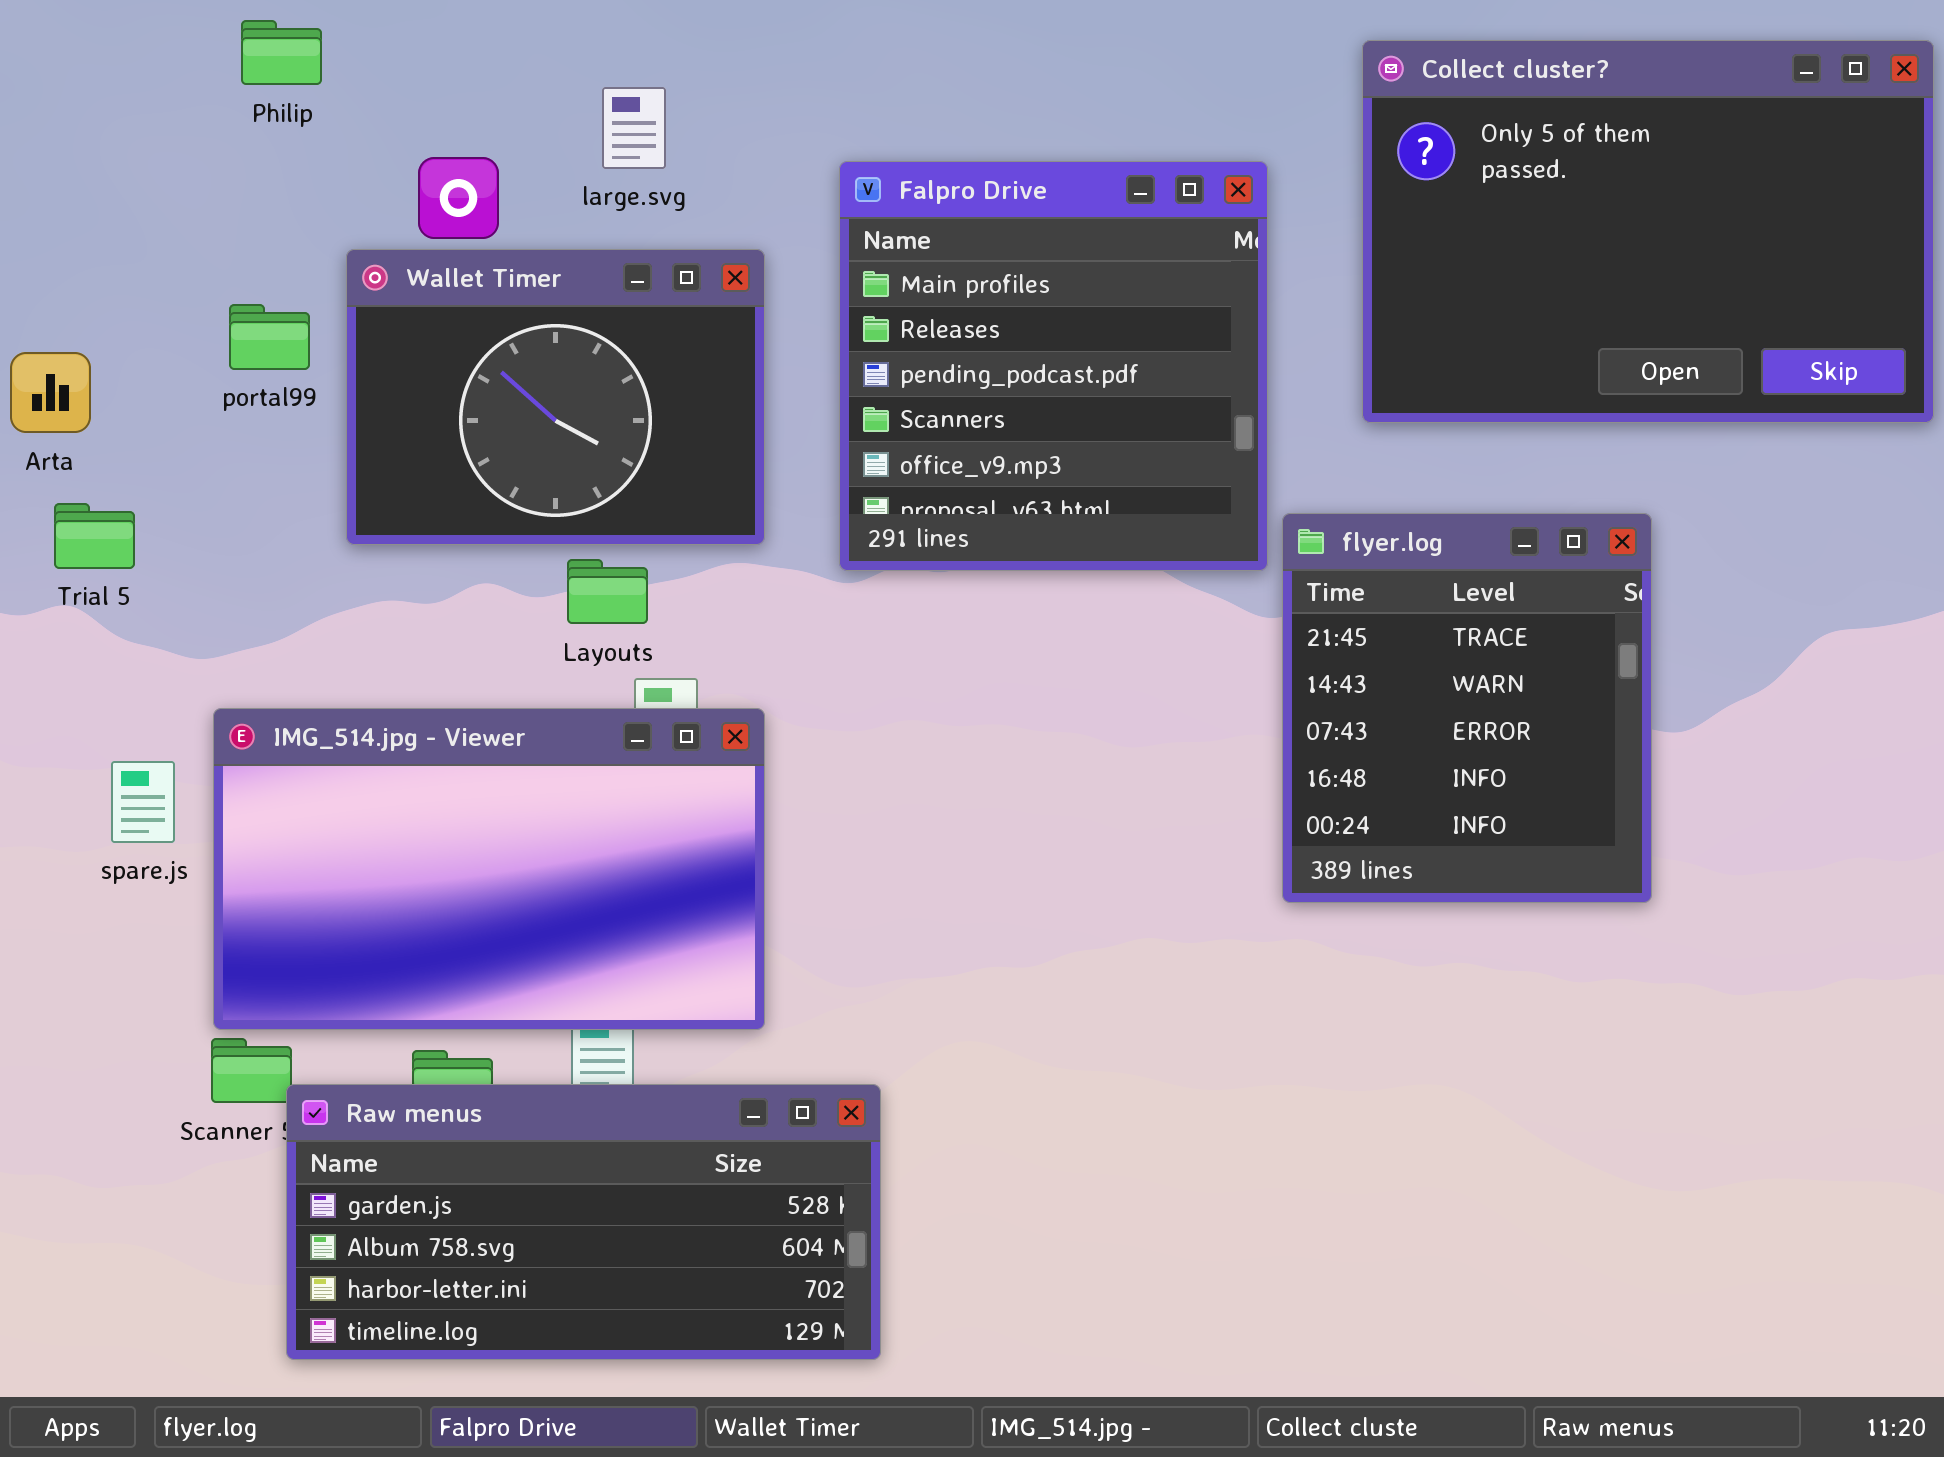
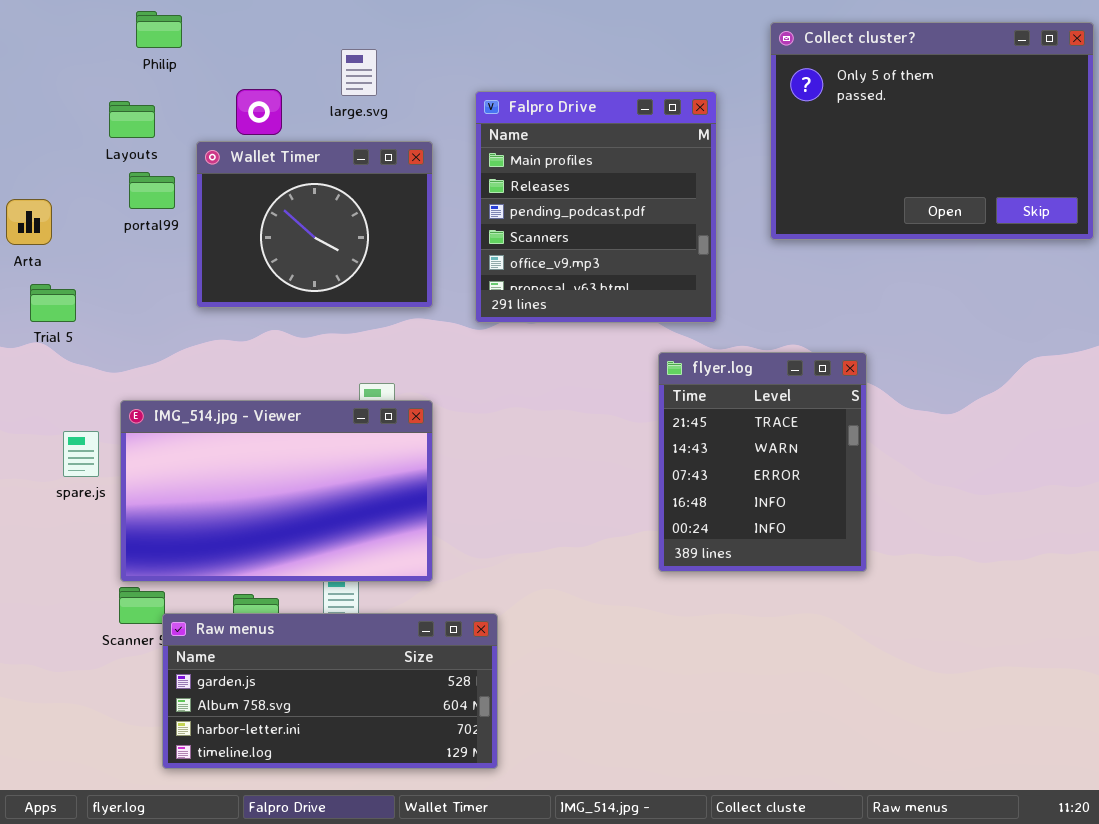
flyer.log: [1282,513,1652,903] -> [658,352,867,572], moved
Layouts: [567,559,648,624] -> [109,101,155,138], moved

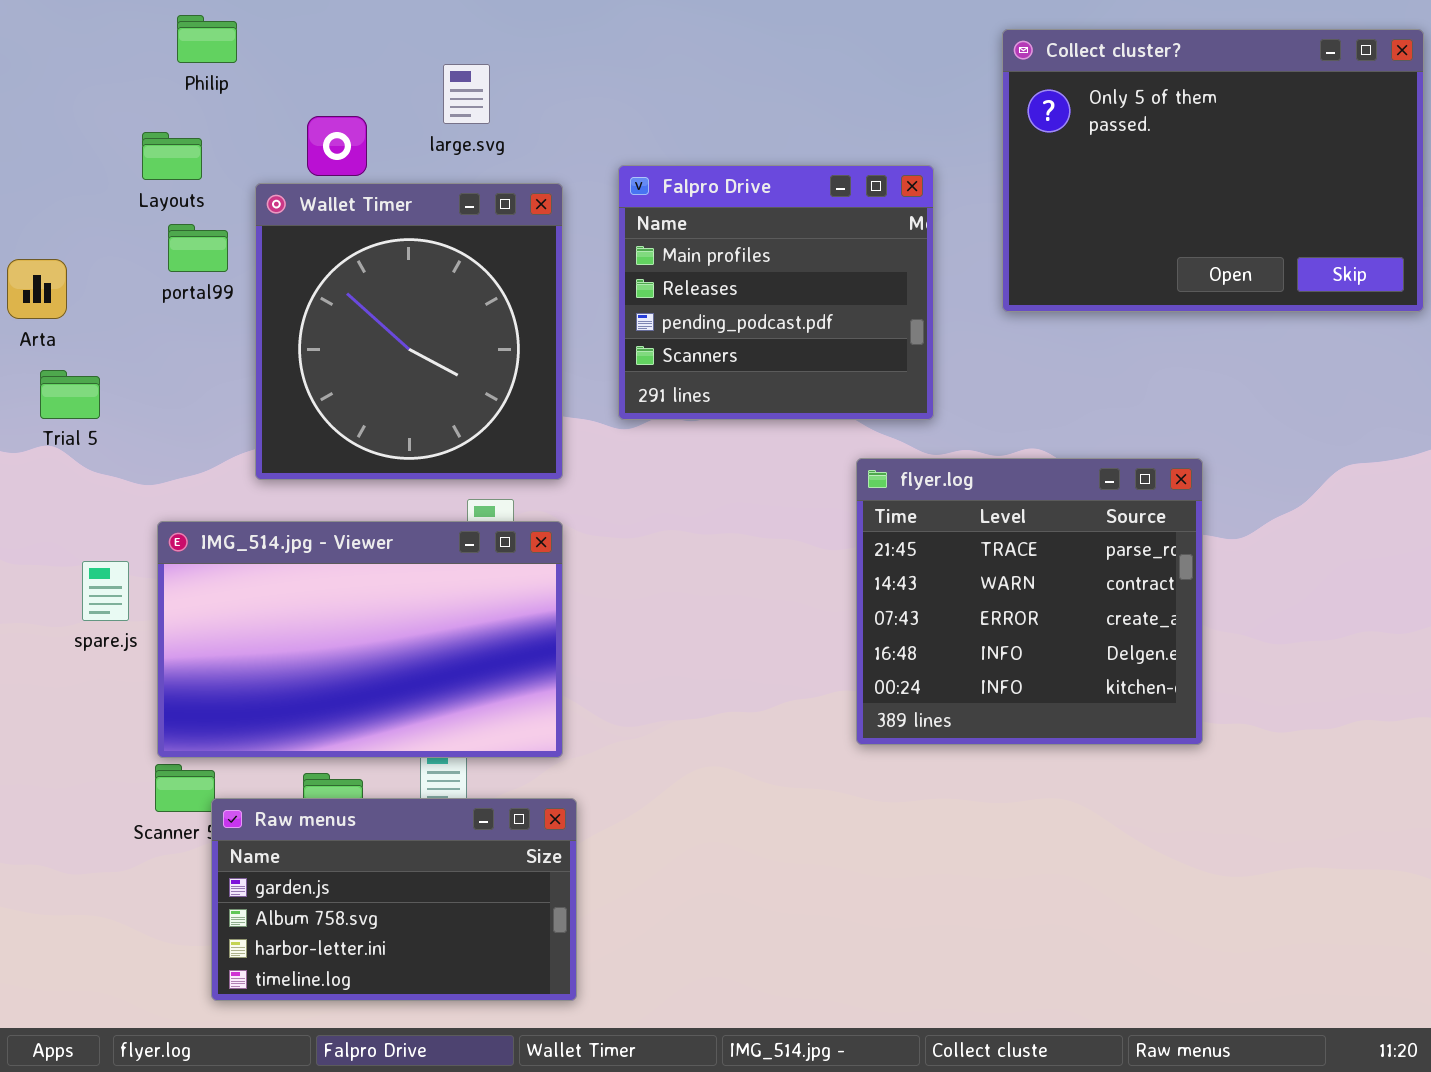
Falpro Drive: [475,91,717,323] -> [618,165,934,420], resized
Wallet Timer: [196,141,433,308] -> [255,183,563,480], resized
flyer.log: [658,352,867,572] -> [856,458,1203,745], resized
Raw menus: [162,613,498,769] -> [211,798,577,1001], resized

